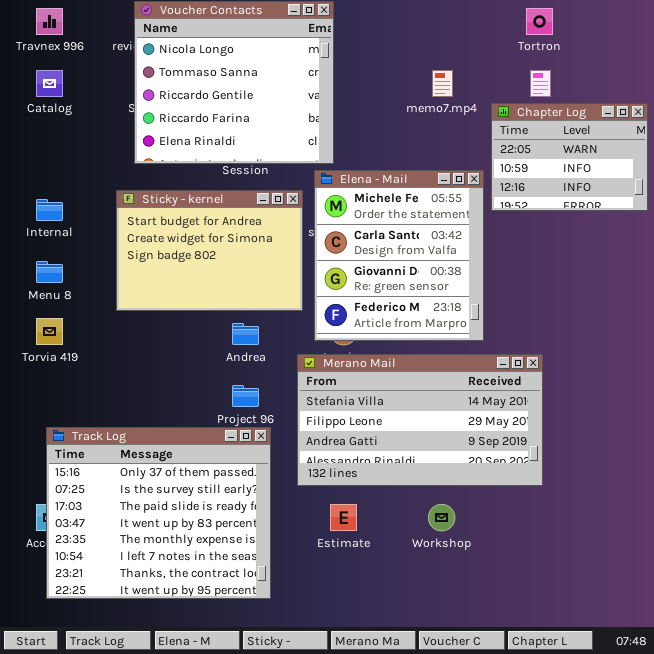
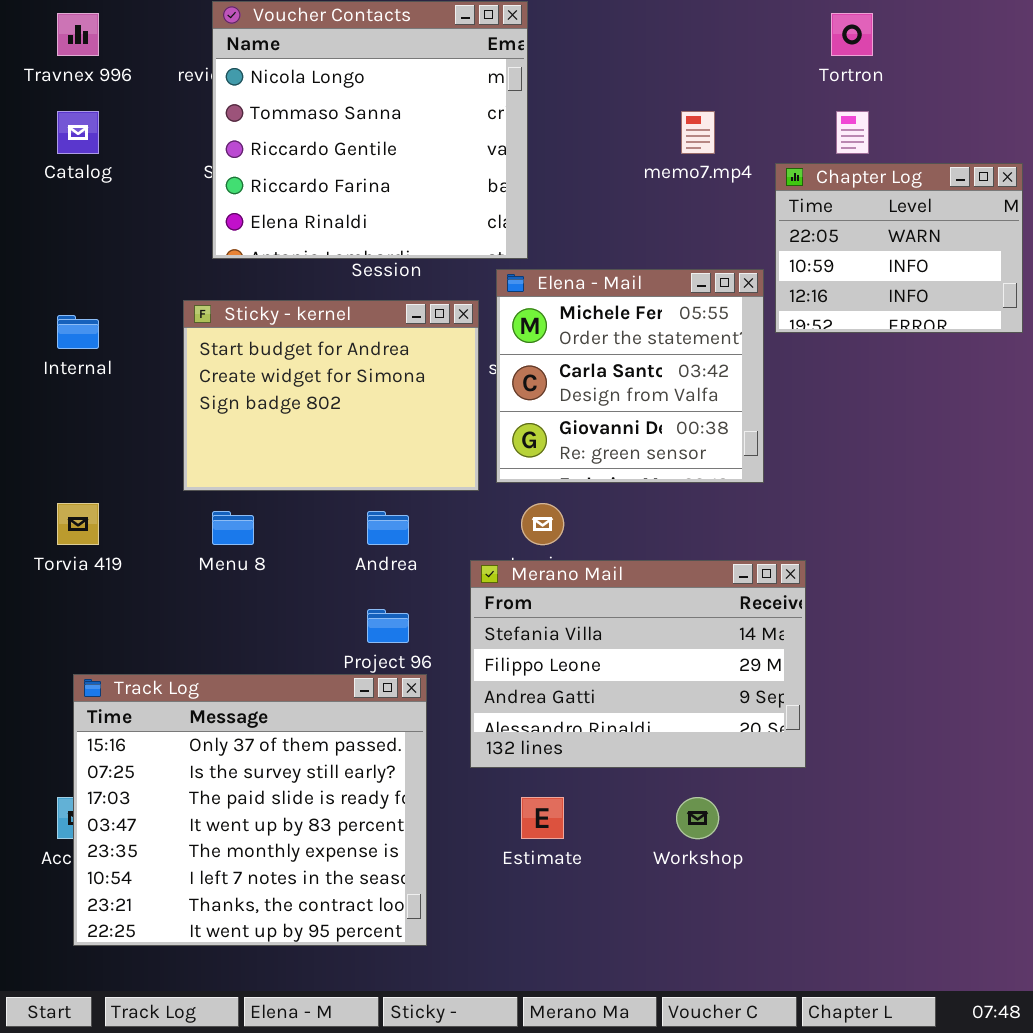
Elena - Mail: [314,170,484,341] -> [496,269,764,483], resized
Menu 8: [36,261,63,283] -> [212,511,254,545], moved
Merano Mail: [297,354,543,486] -> [470,560,806,768], resized

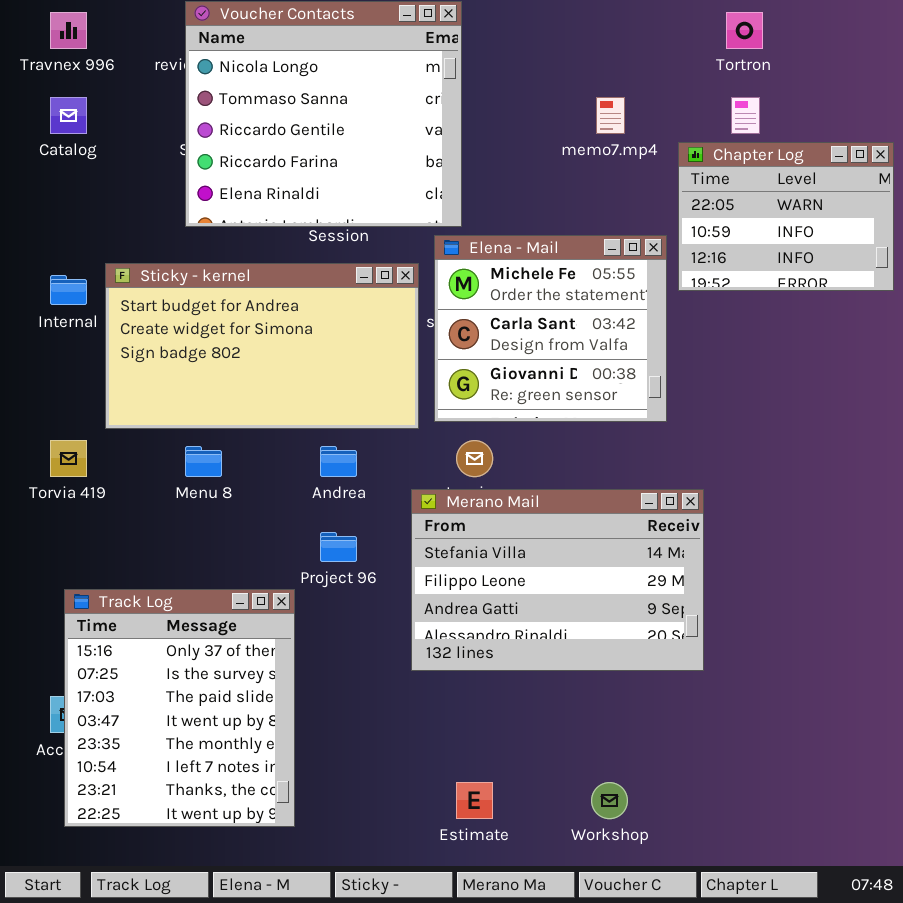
Sticky - kernel: [183,300,479,491] -> [105,263,419,429], resized
Track Log: [73,674,427,946] -> [64,589,295,827], resized
Estimate: [521,797,564,839] -> [456,782,493,819], moved
Workshop: [676,797,719,839] -> [591,782,628,819], moved

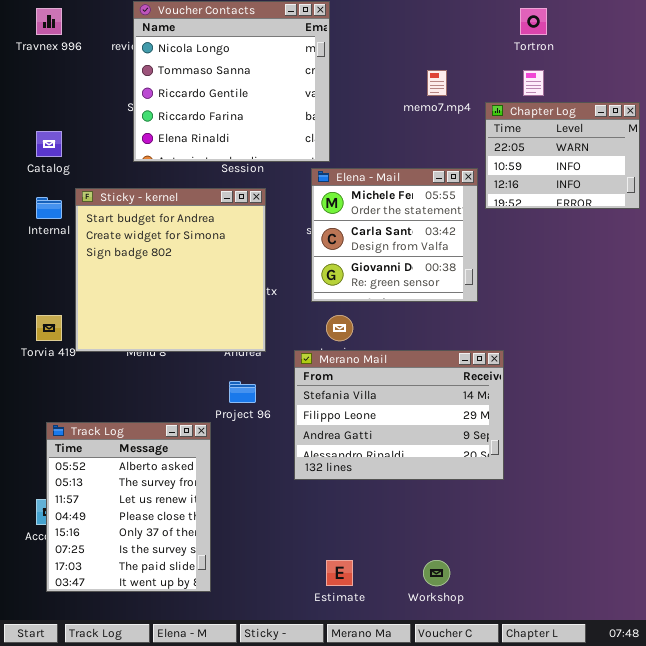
Catalog: [50,97,87,134] -> [36,131,62,157], moved
Sticky - kernel: [105,263,419,429] -> [75,188,266,352], resized
Track Log: [64,589,295,827] -> [46,422,211,592], scrolled up 4 rows

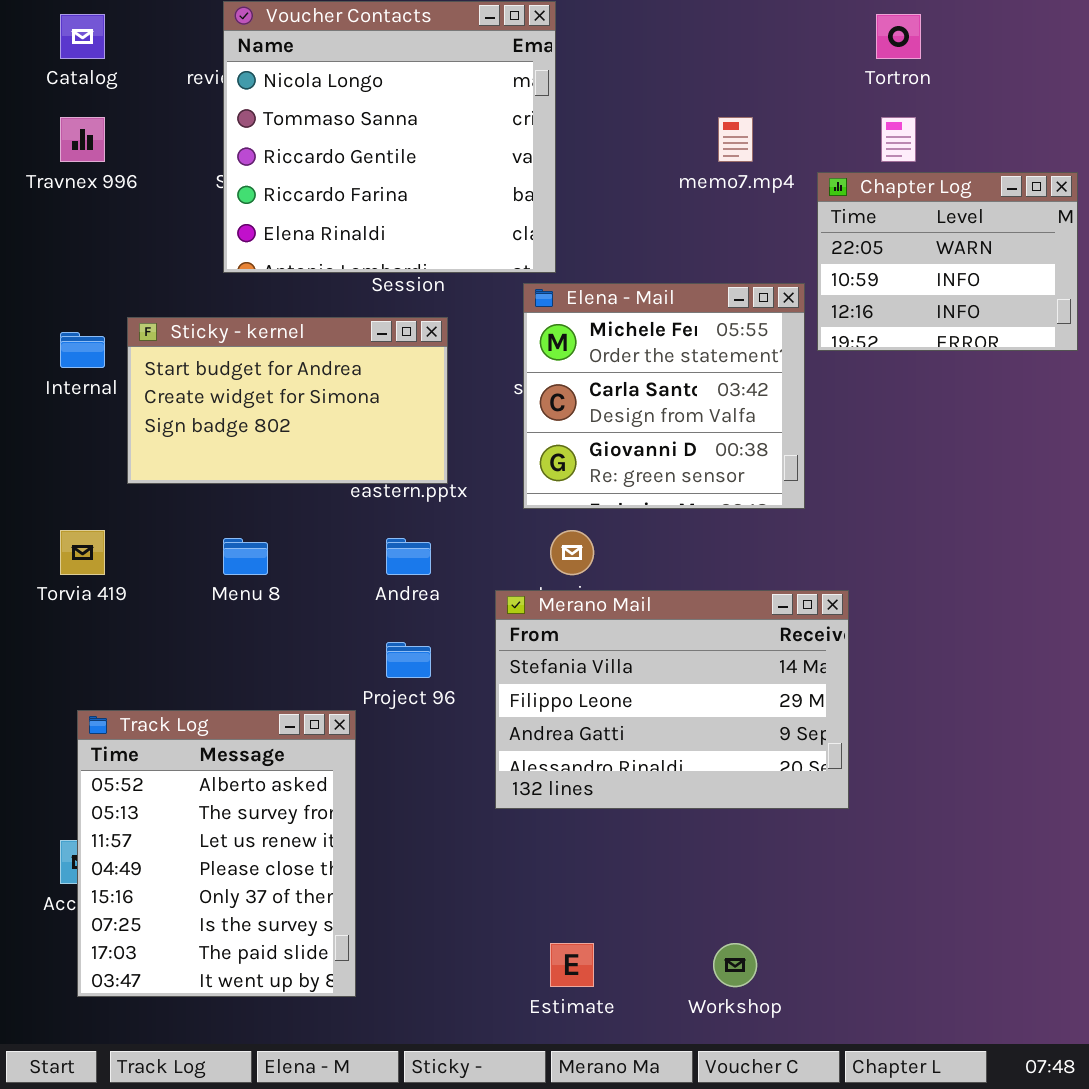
Travnex 996: [36,8,62,35] -> [60,117,105,162], moved
Catalog: [36,131,62,157] -> [60,14,105,59], moved
Sticky - kernel: [75,188,266,352] -> [127,317,448,484], resized

